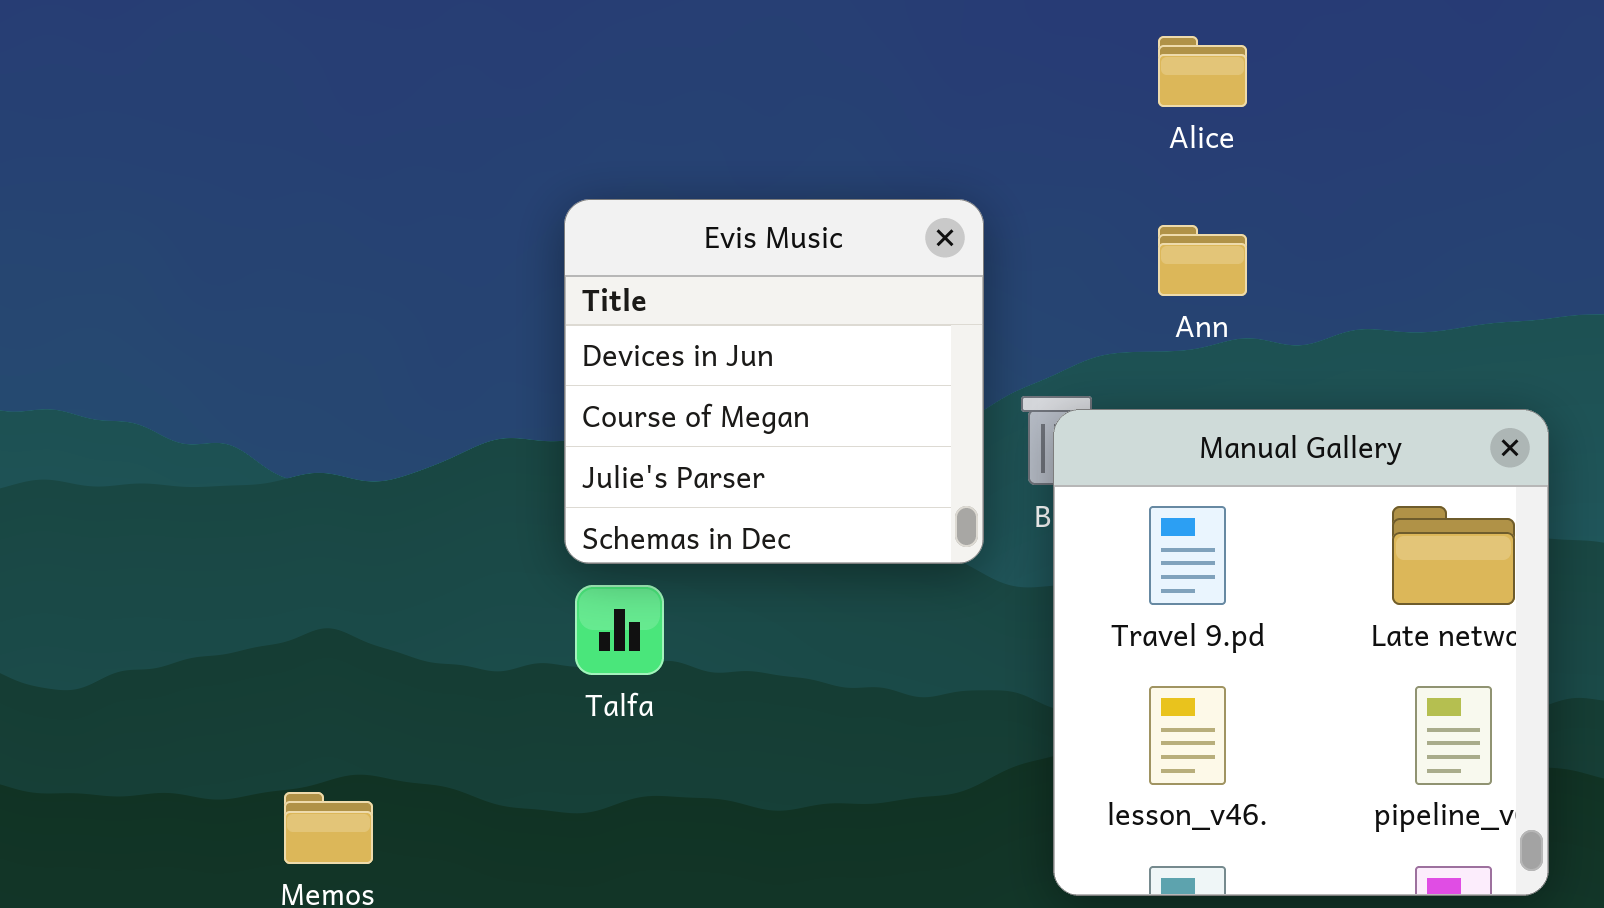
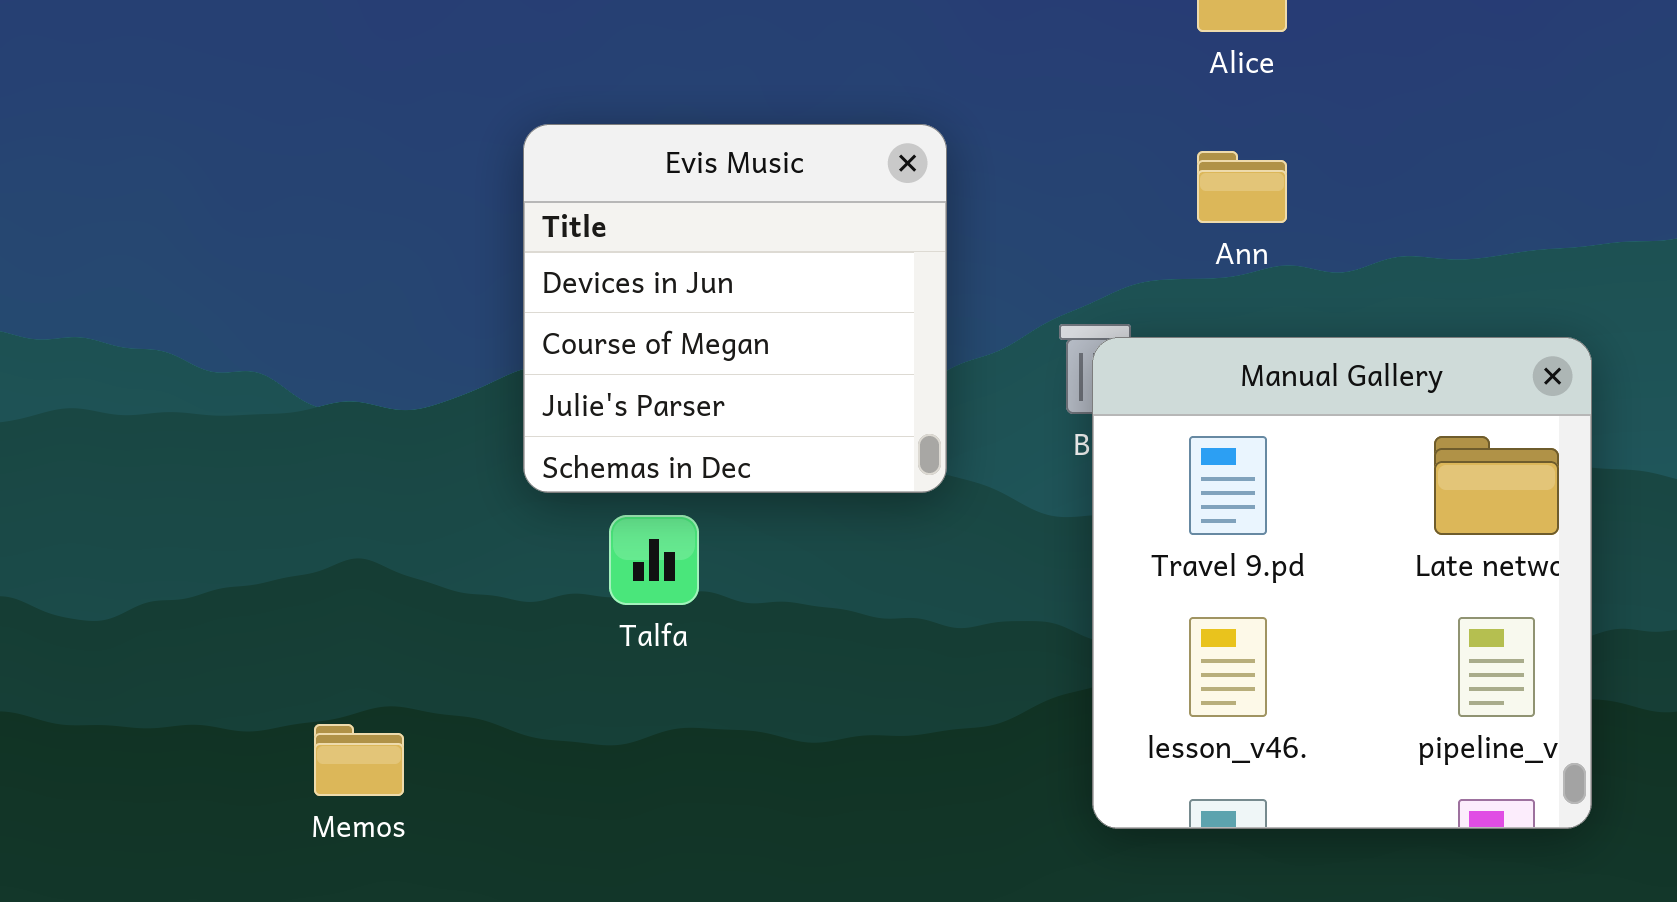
Evis Music: [564,199,984,564] -> [523,124,947,493], moved

